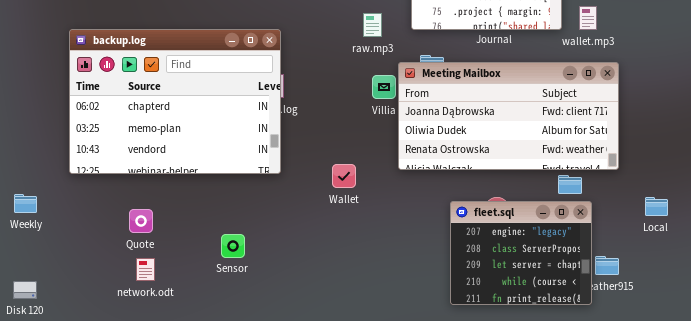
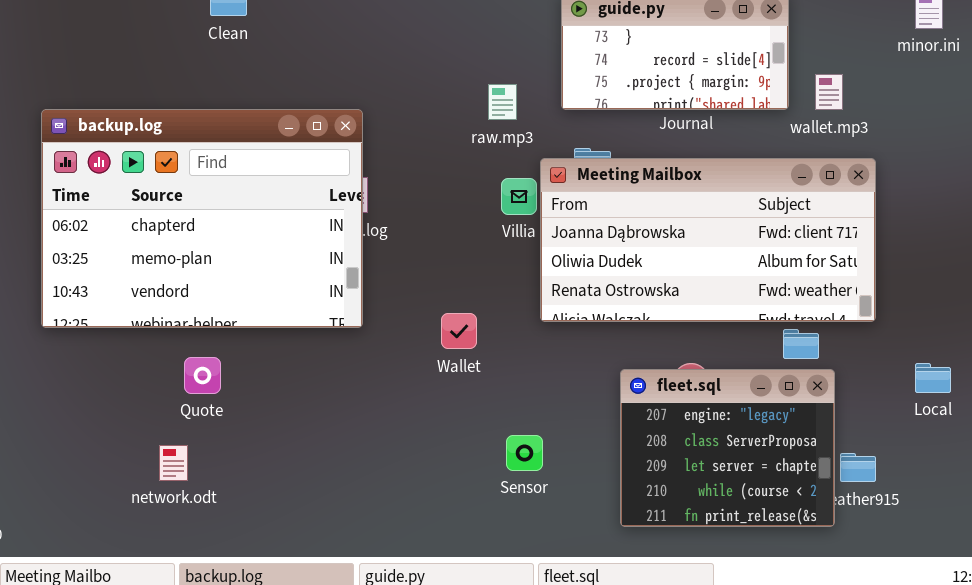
Quote: [129,209,153,233] -> [184,357,221,394], moved
Sensor: [221,234,245,258] -> [506,435,543,471], moved
network.odt: [136,258,155,281] -> [159,445,188,481], moved

